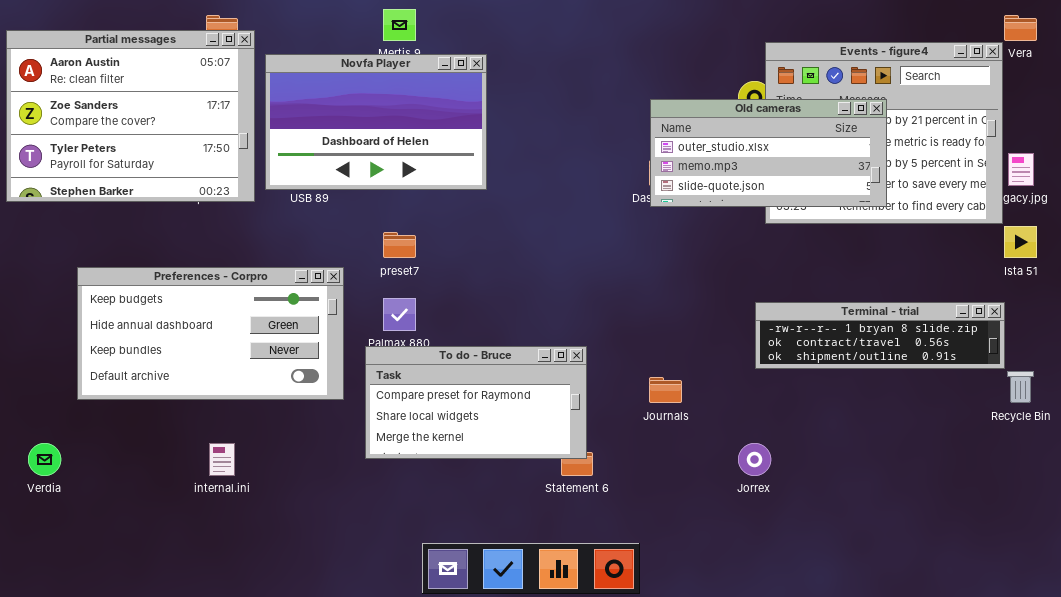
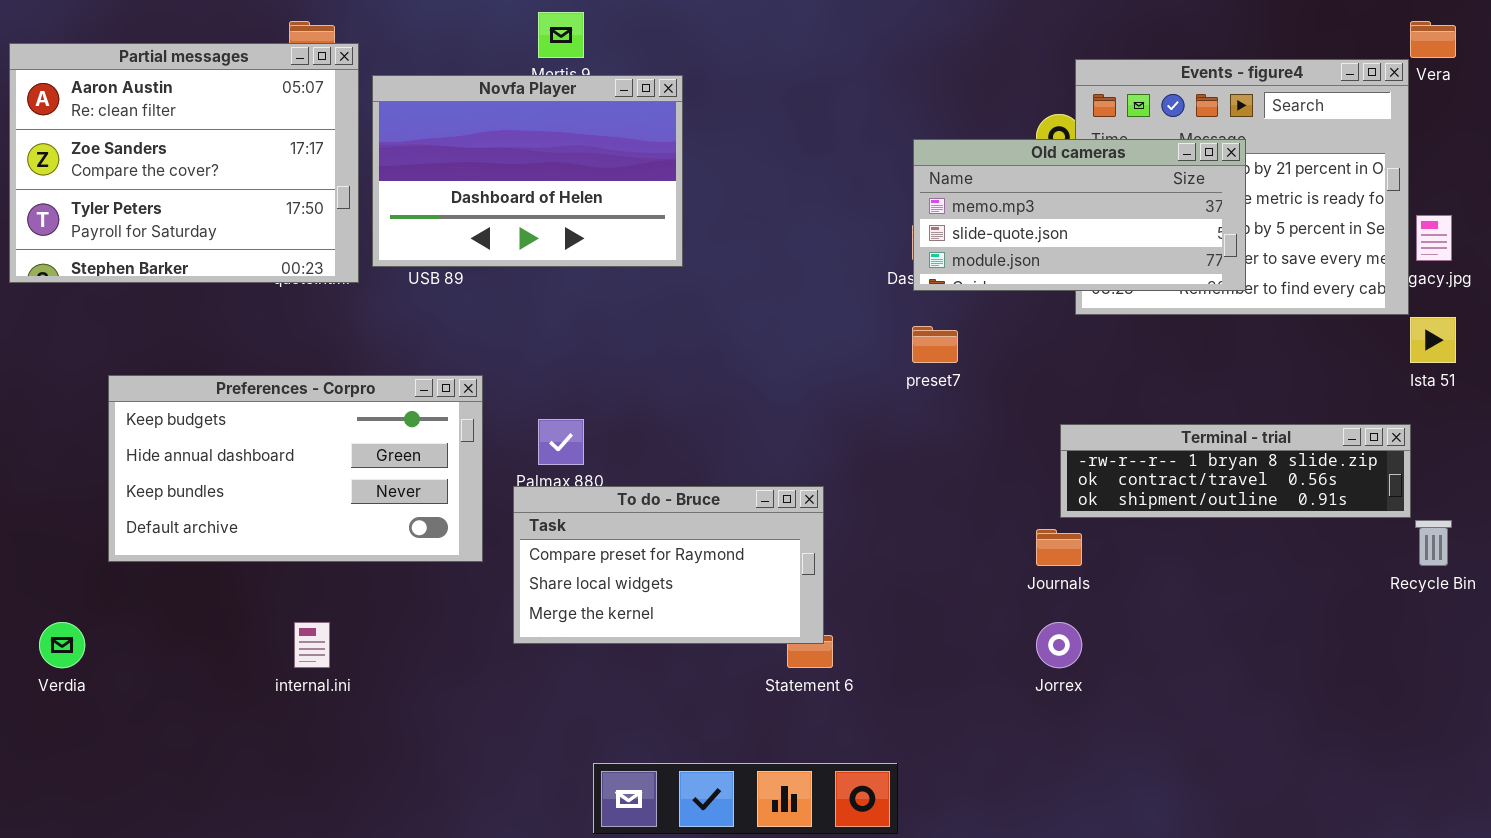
Old cameras: [650,99,887,207] -> [913,139,1246,291], scrolled down 1 row
preset7: [383,232,416,258] -> [912,326,958,363], moved
Journals: [649,377,682,403] -> [1036,529,1082,566], moved

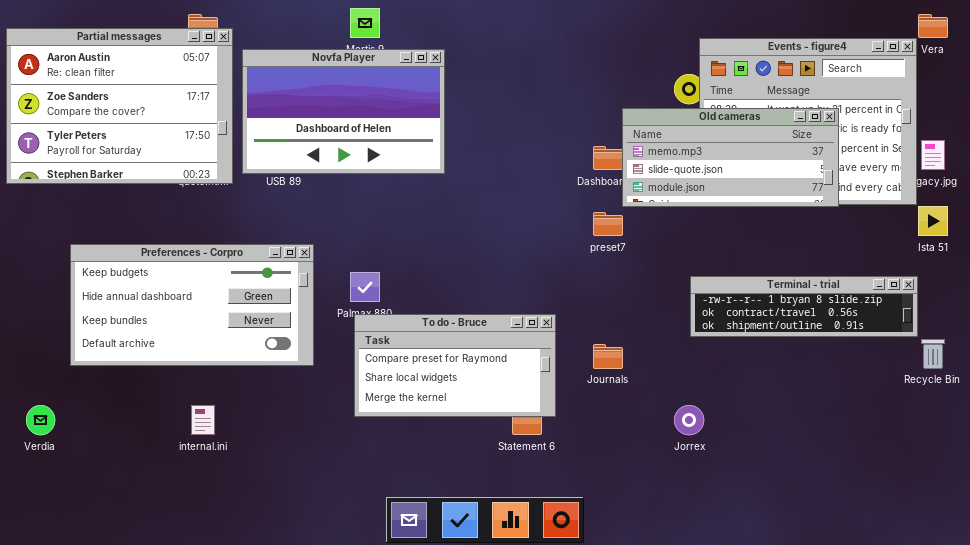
Old cameras: [913,139,1246,291] -> [622,108,839,207], moved
To do - Bruce: [513,486,824,644] -> [354,314,556,417], moved
Journals: [1036,529,1082,566] -> [593,344,623,369], moved

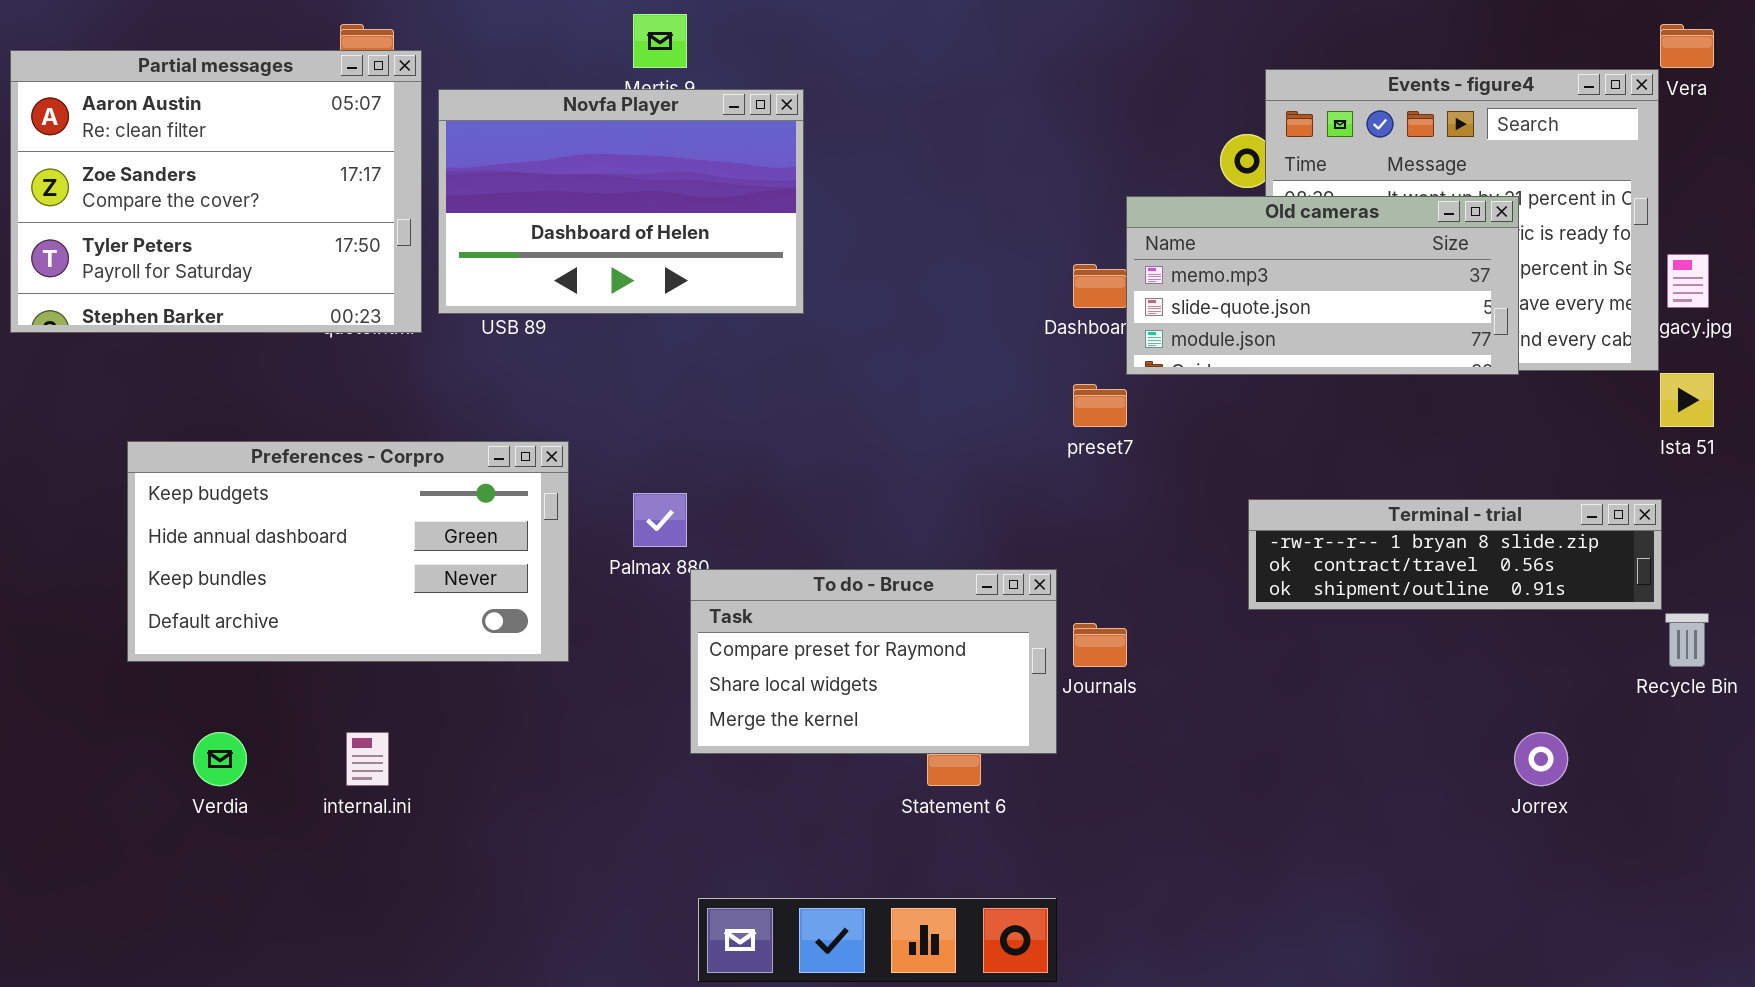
To do - Bruce: [354,314,556,417] -> [690,569,1057,754], moved
Verdia: [26,405,55,435] -> [193,732,247,786], moved
Jorrex: [674,405,704,435] -> [1514,732,1568,786], moved

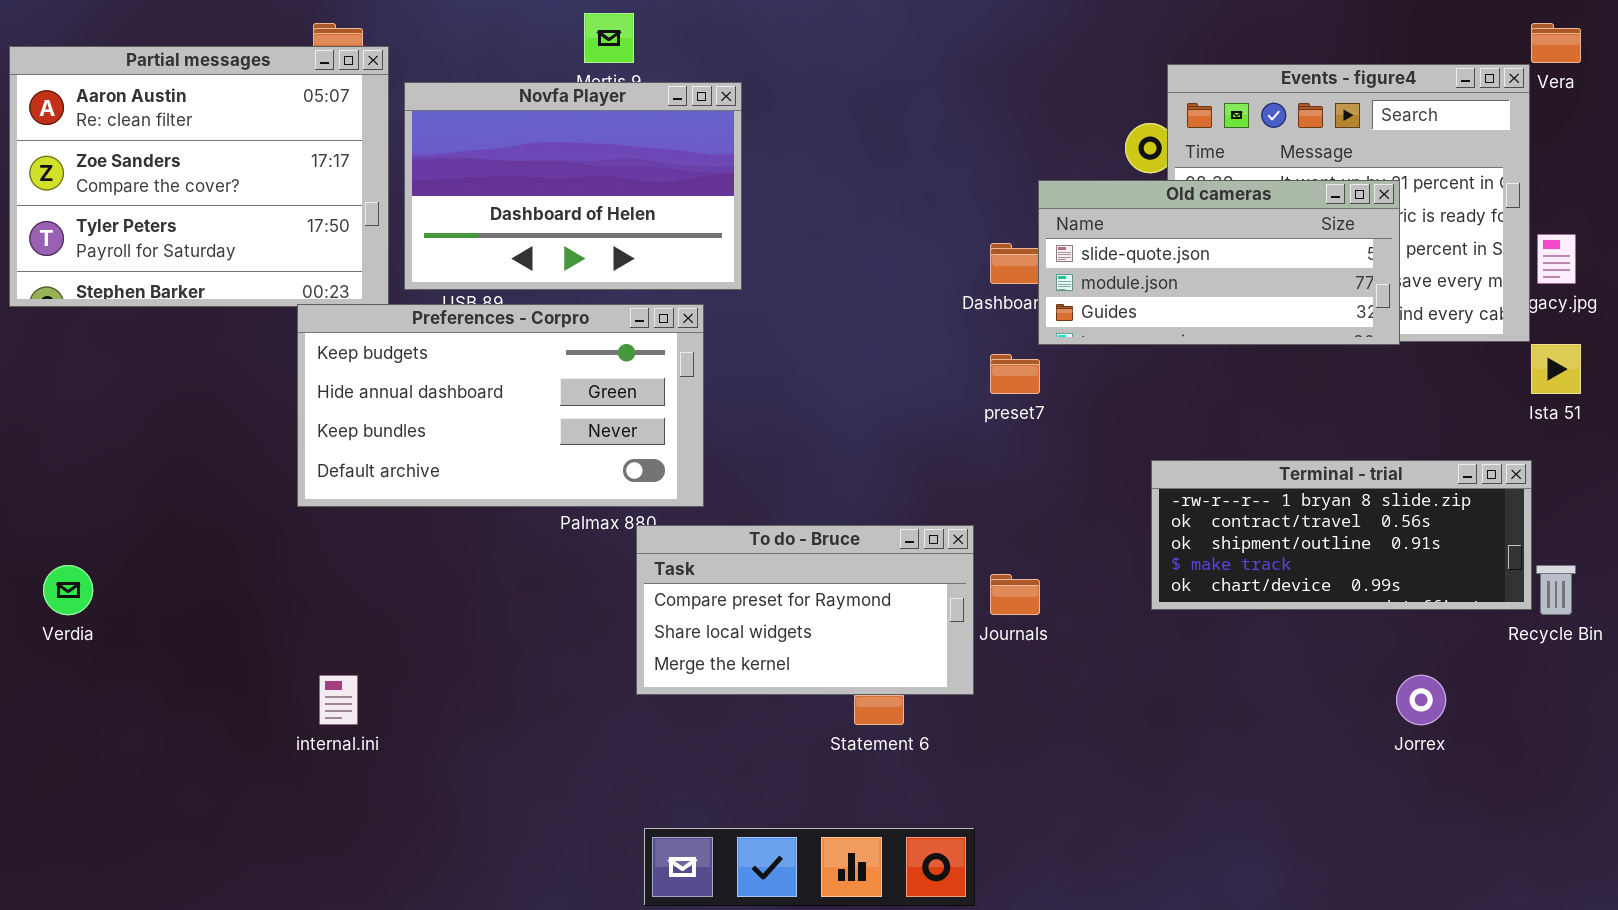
Old cameras: [1126,196,1519,375] -> [1038,180,1400,345], scrolled down 1 row
Preferences - Corpro: [127,441,569,662] -> [297,304,704,507], moved
Terminal - trial: [1248,499,1662,610] -> [1151,460,1532,610], resized
Verdia: [193,732,247,786] -> [43,565,93,615], moved

